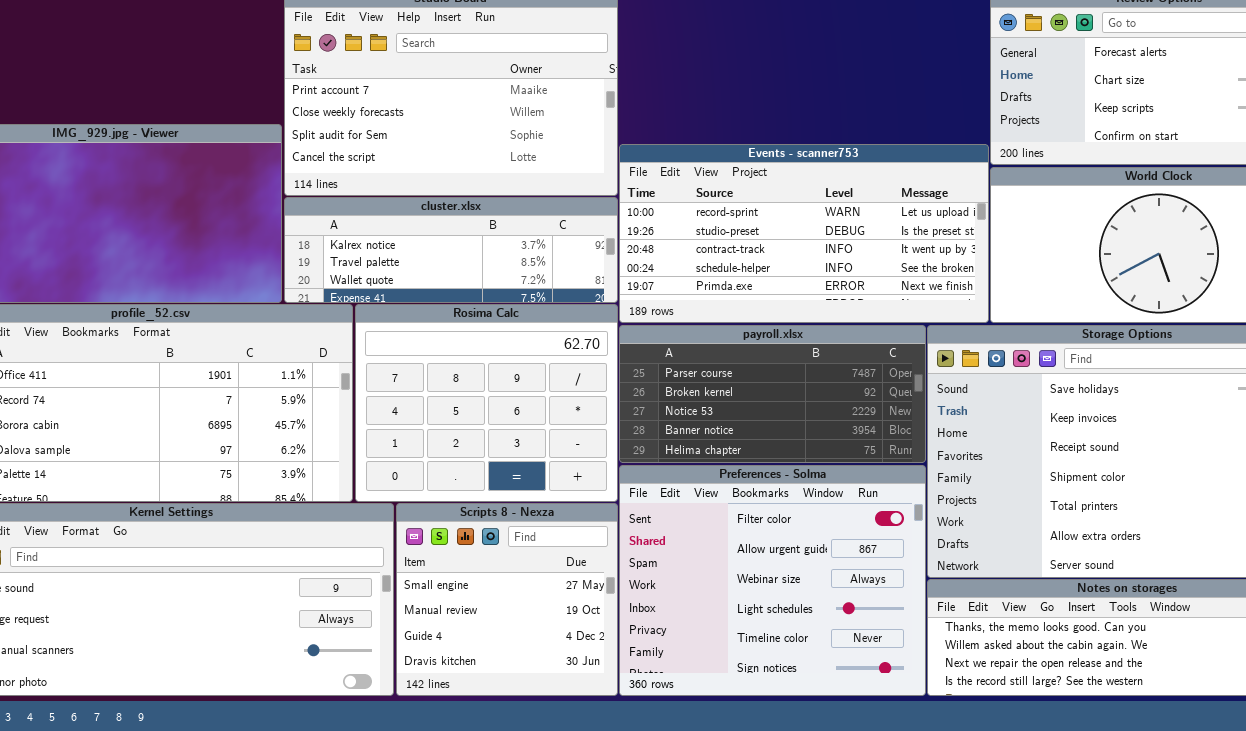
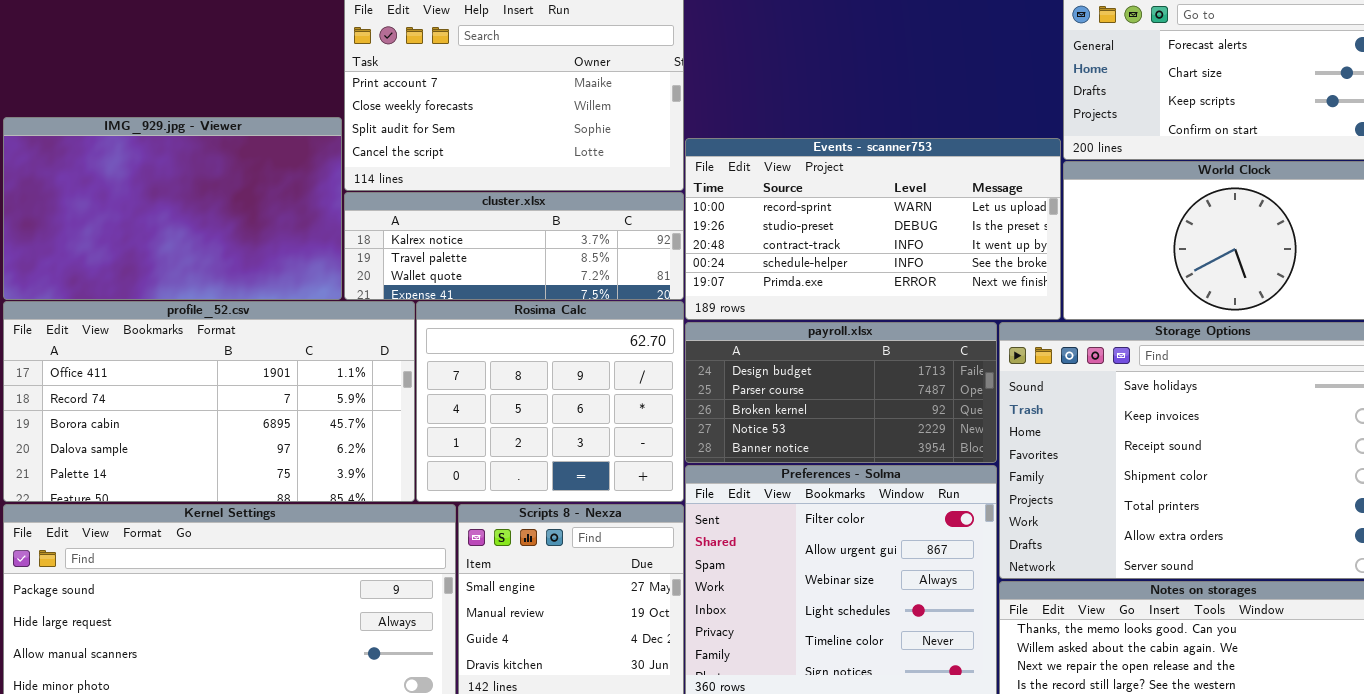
payroll.xlsx: [619,325,926,463] -> [685,322,997,463], scrolled up 1 row

